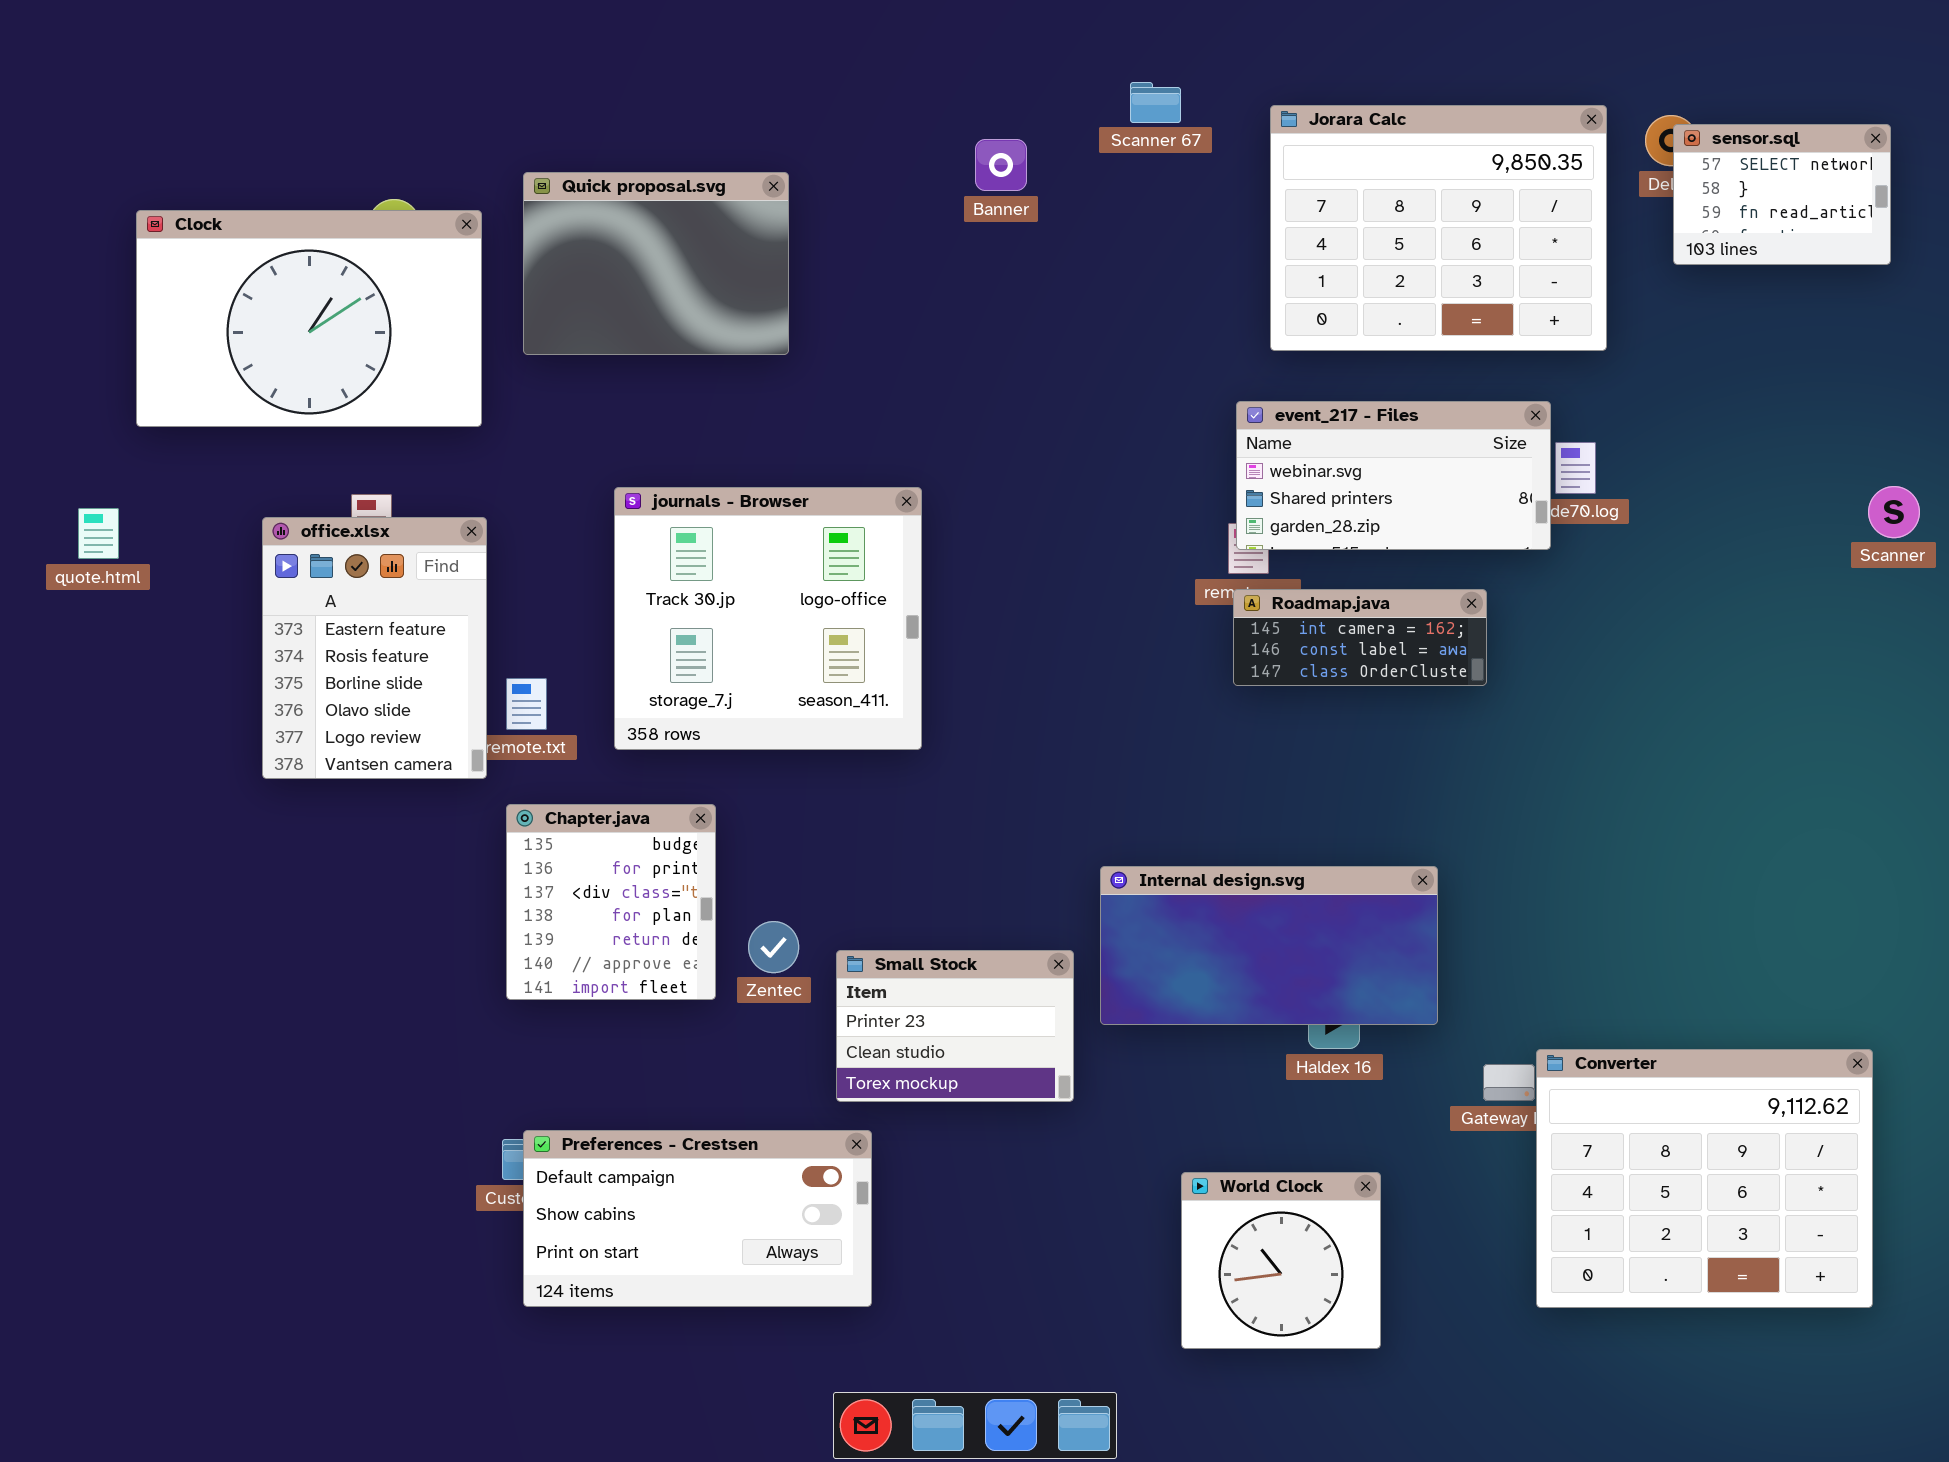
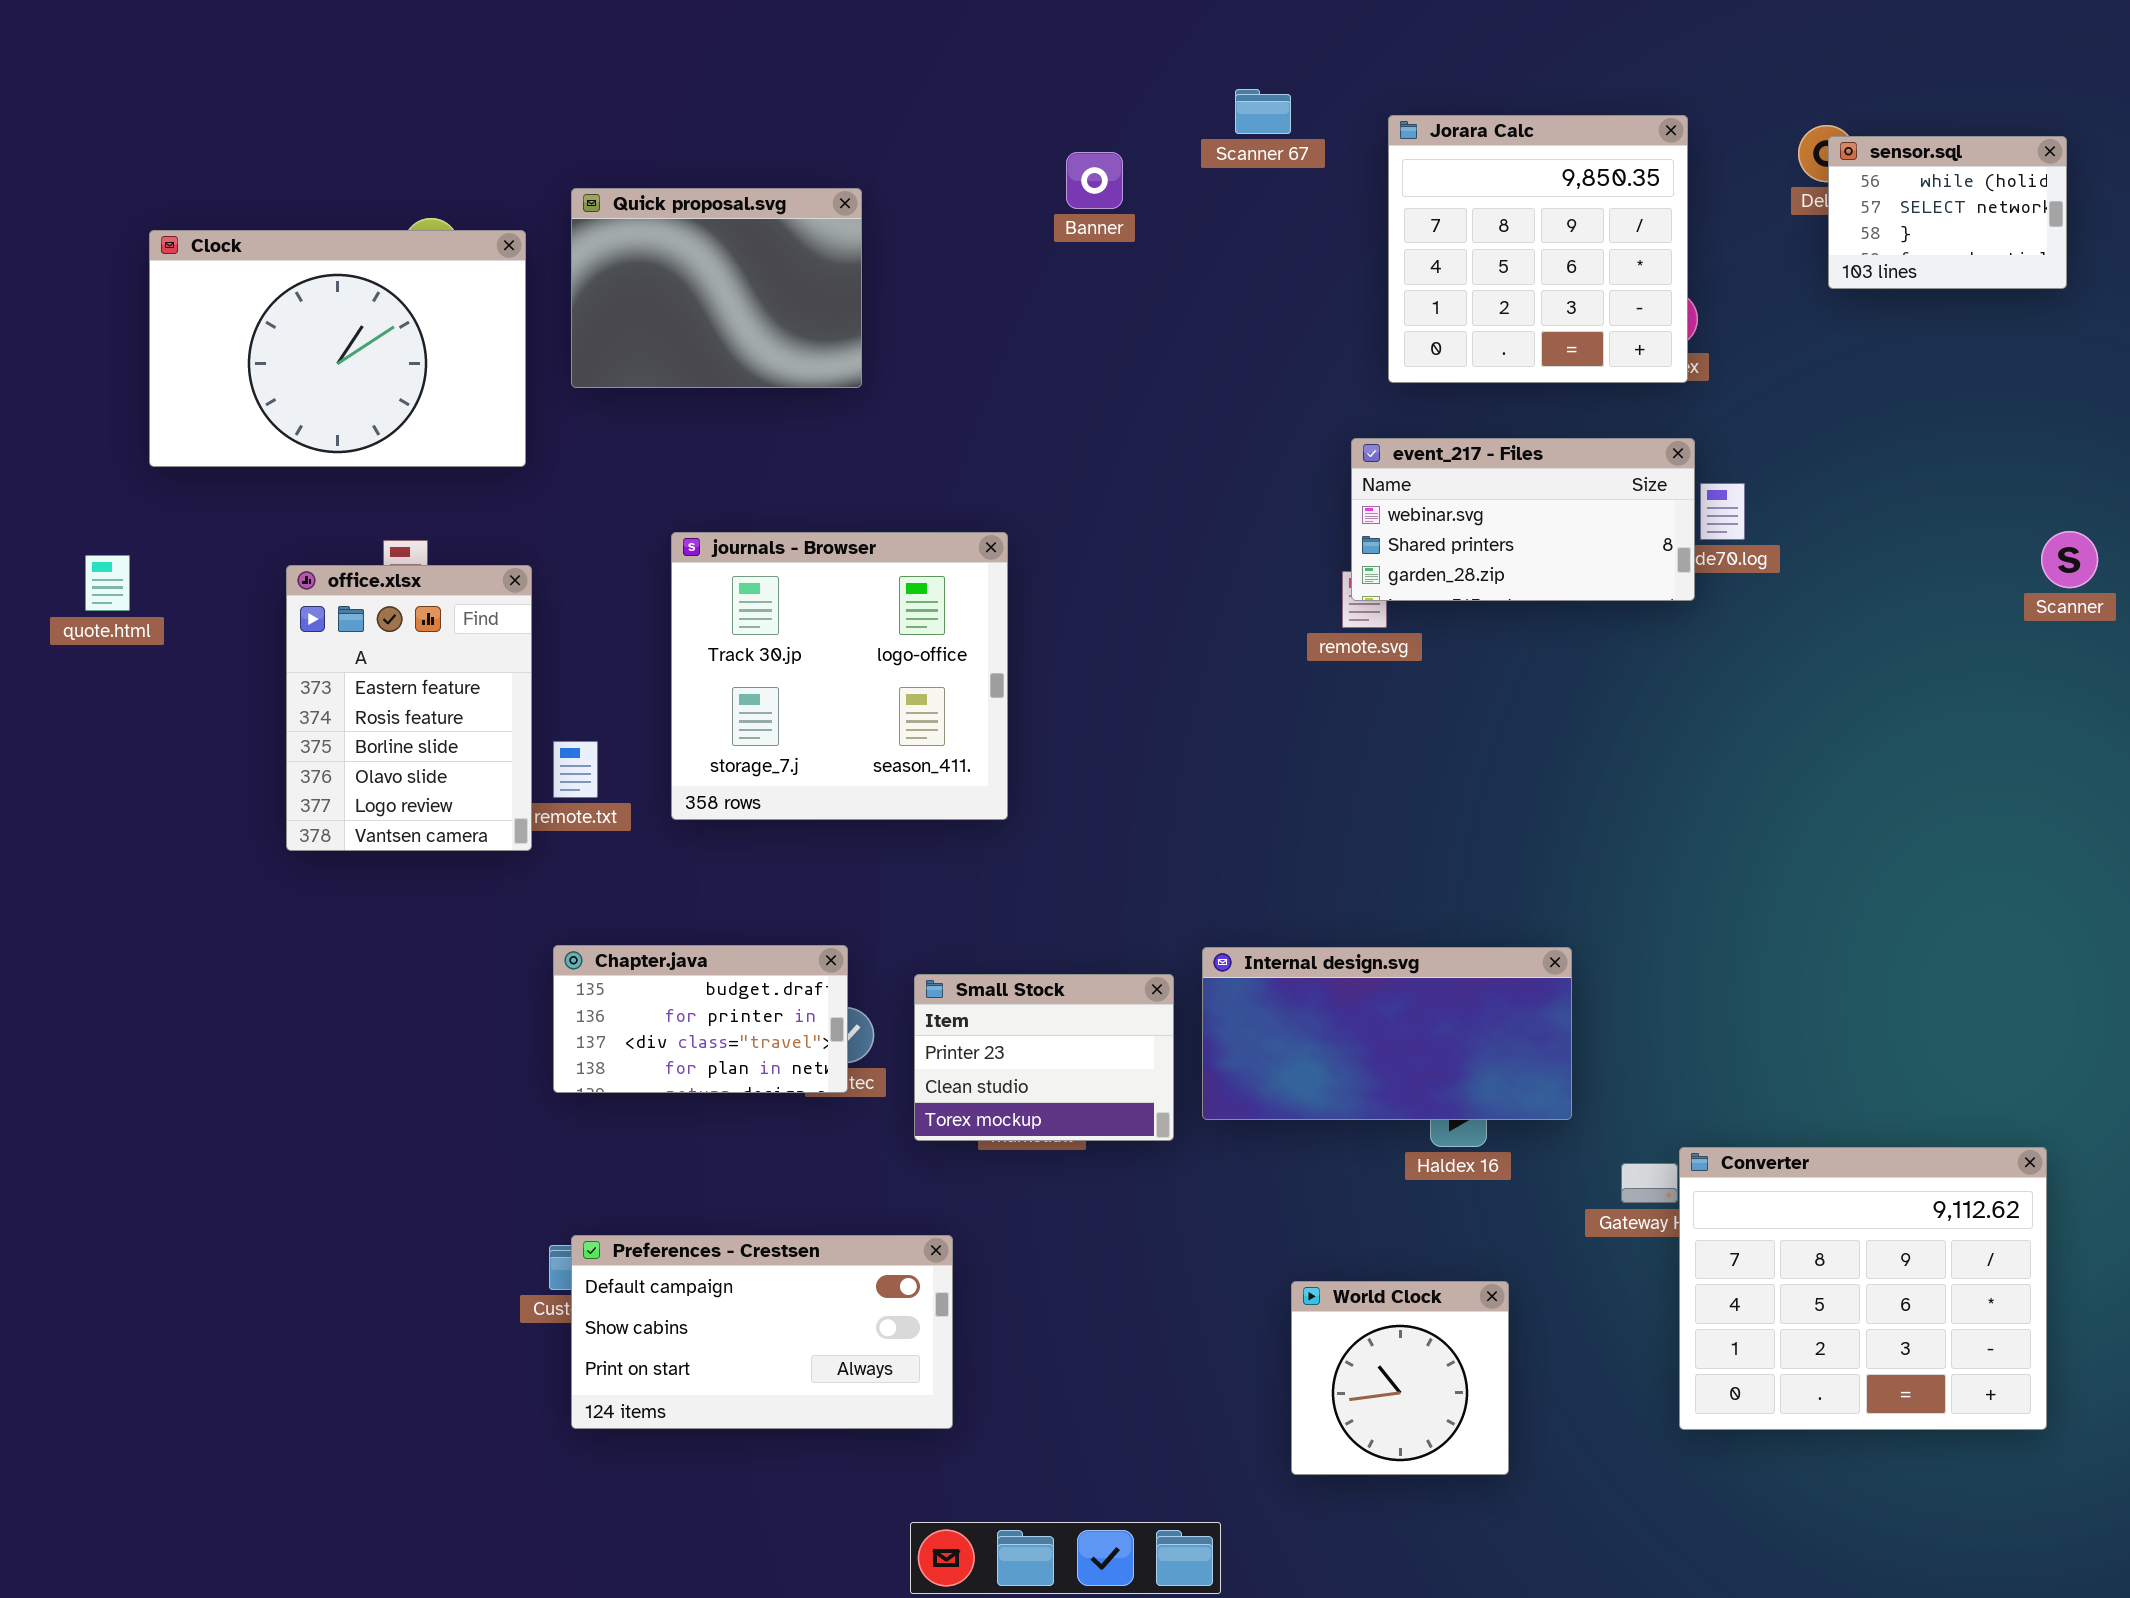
Jorara Calc: [1270,105,1607,351] -> [1388,115,1688,383], resized
sensor.sql: [1673,124,1891,265] -> [1828,136,2067,289], scrolled up 1 row
Roadmap.java: [1233,589,1487,686] -> none, closed
Chapter.java: [506,804,716,1000] -> [553,945,848,1093], resized
Small Stock: [836,950,1074,1102] -> [914,974,1174,1141], moved

